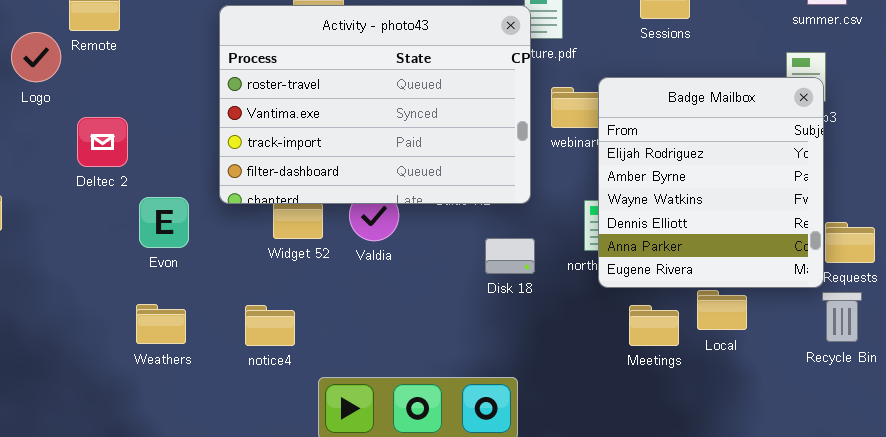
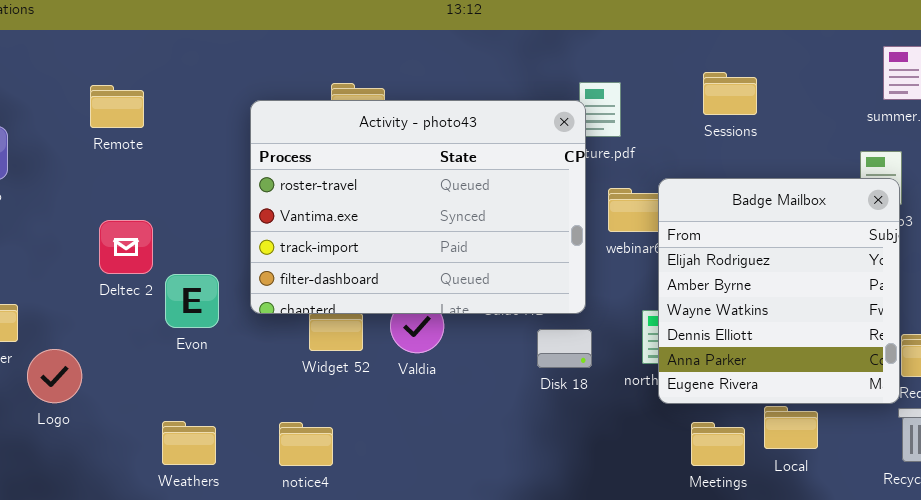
Logo: [11,32,61,82] -> [27,349,82,403], moved
Evon: [139,197,189,248] -> [165,274,219,328], moved
Disk 18: [485,238,535,274] -> [537,329,592,368], moved

